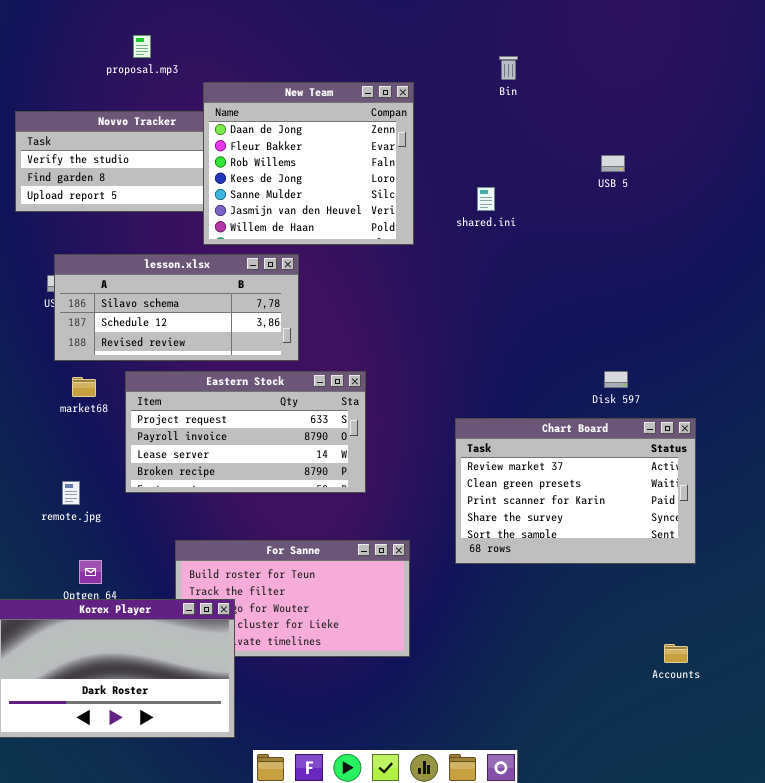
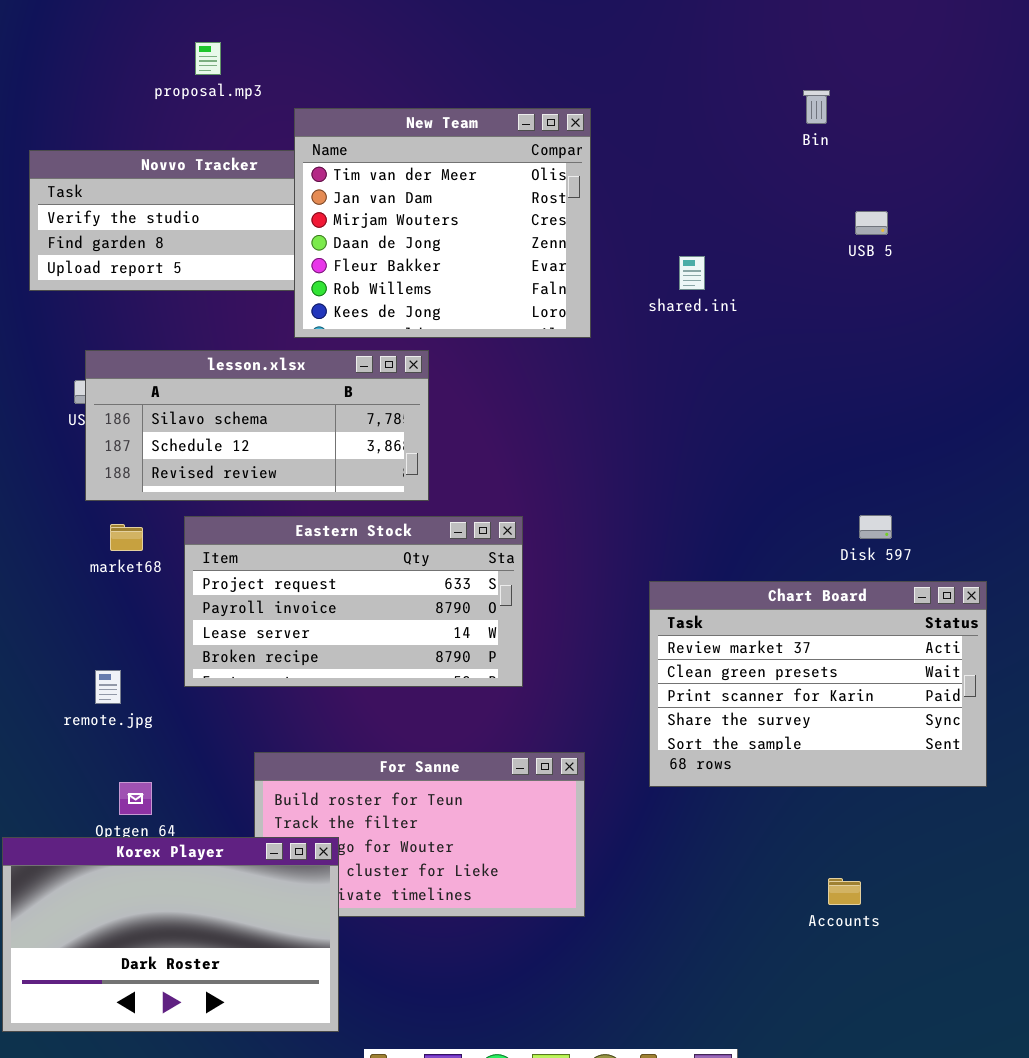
Bin: [499,56,518,80] -> [803,90,830,124], moved
New Team: [203,82,414,245] -> [294,108,591,338], scrolled up 3 rows
Accounts: [664,644,688,663] -> [828,878,861,905], moved

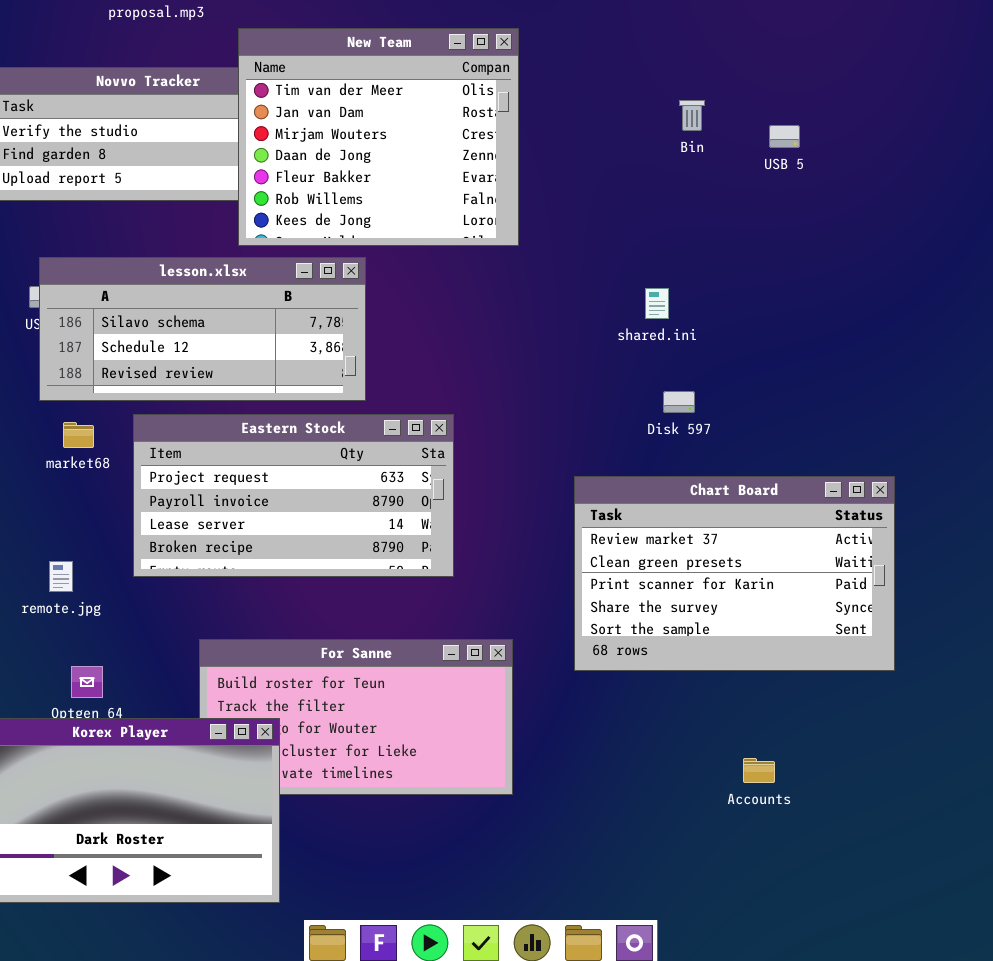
Bin: [803,90,830,124] -> [679,100,705,131], moved
shared.ini: [679,256,705,290] -> [645,288,669,319], moved
Disk 597: [859,515,892,539] -> [663,391,695,413], moved

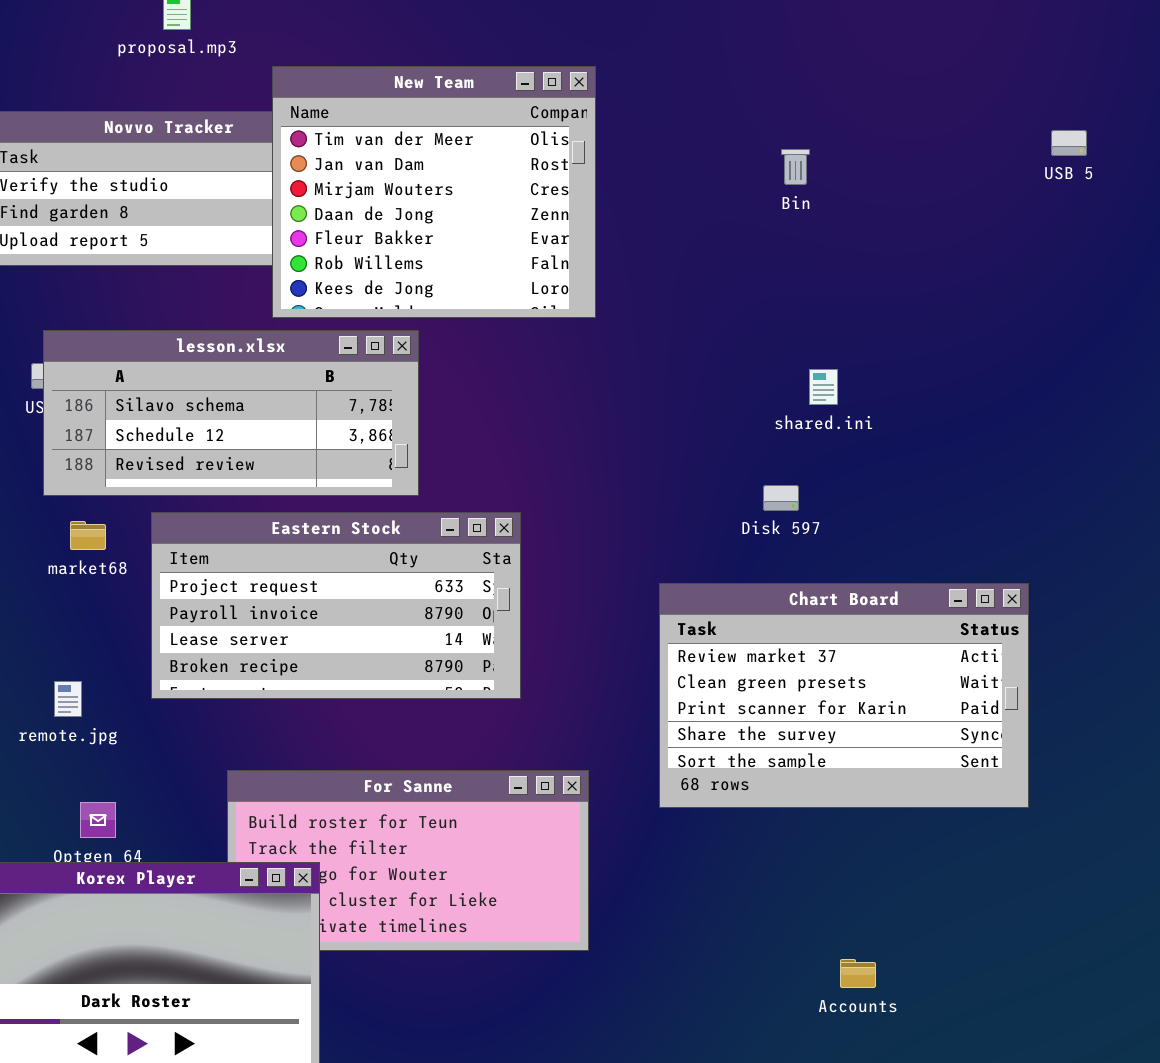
USB 5: [769,125,800,148] -> [1051,130,1087,156], moved
shared.ini: [645,288,669,319] -> [809,369,838,405], moved
Accounts: [743,758,775,783] -> [840,959,876,988], moved

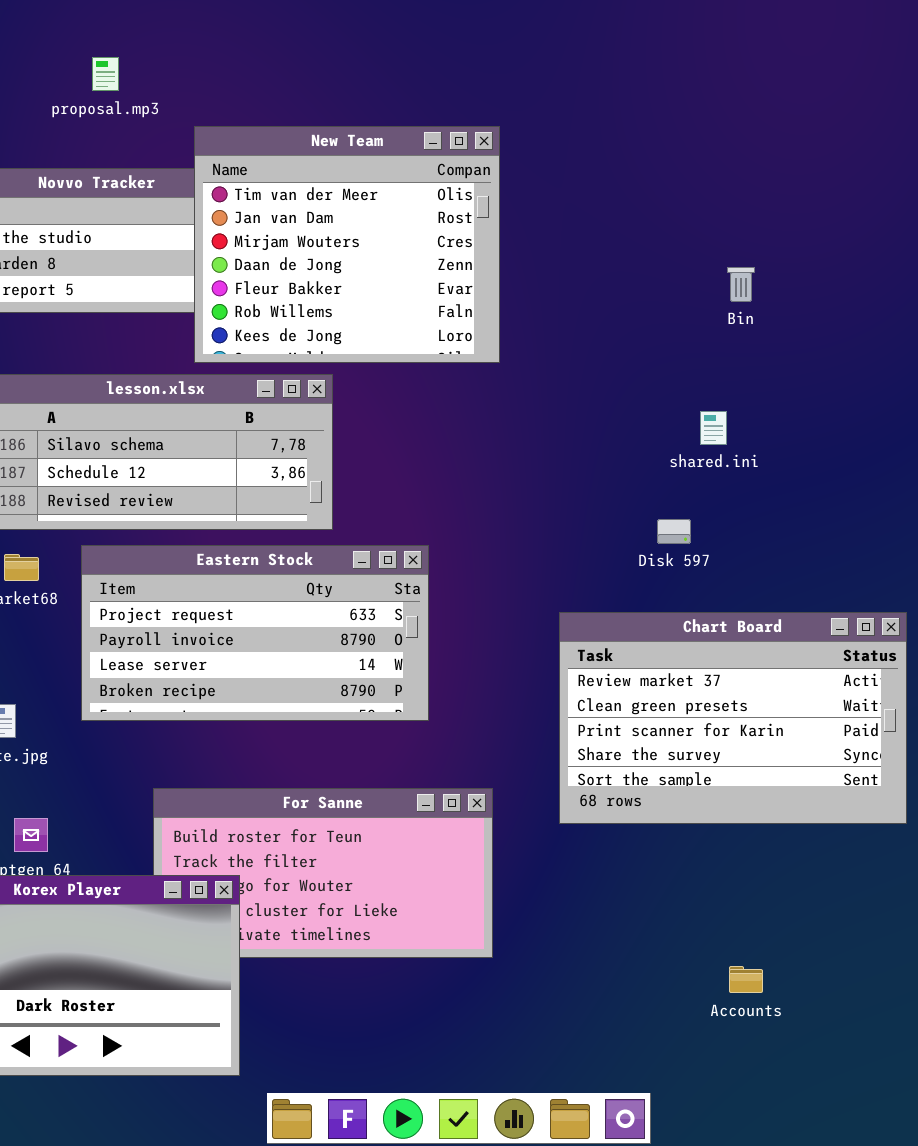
Bin: [781,149,810,185] -> [727,267,755,302], moved

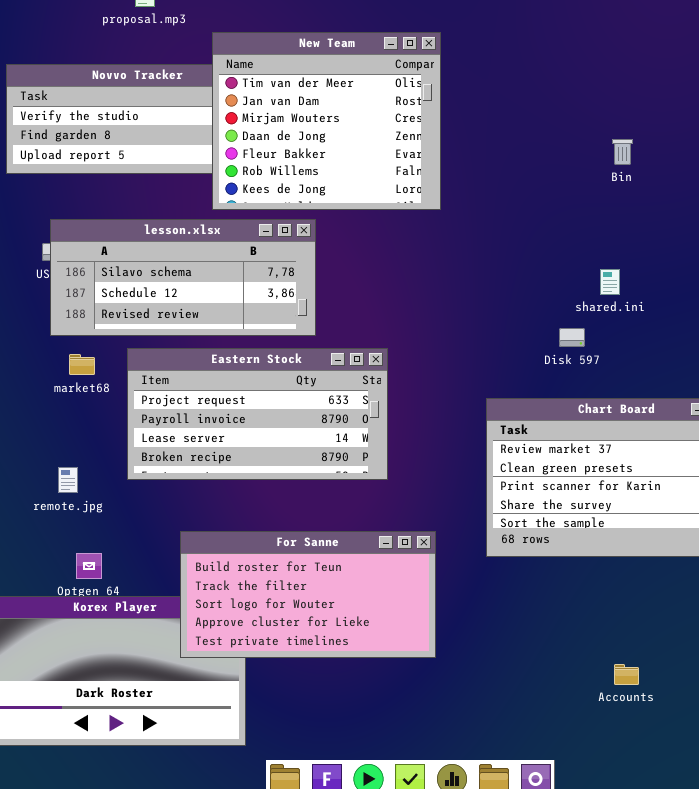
shared.ini: [700,411,727,445] -> [600,269,620,295], moved
For Sanne: [153,788,493,958] -> [180,531,436,658], raised

